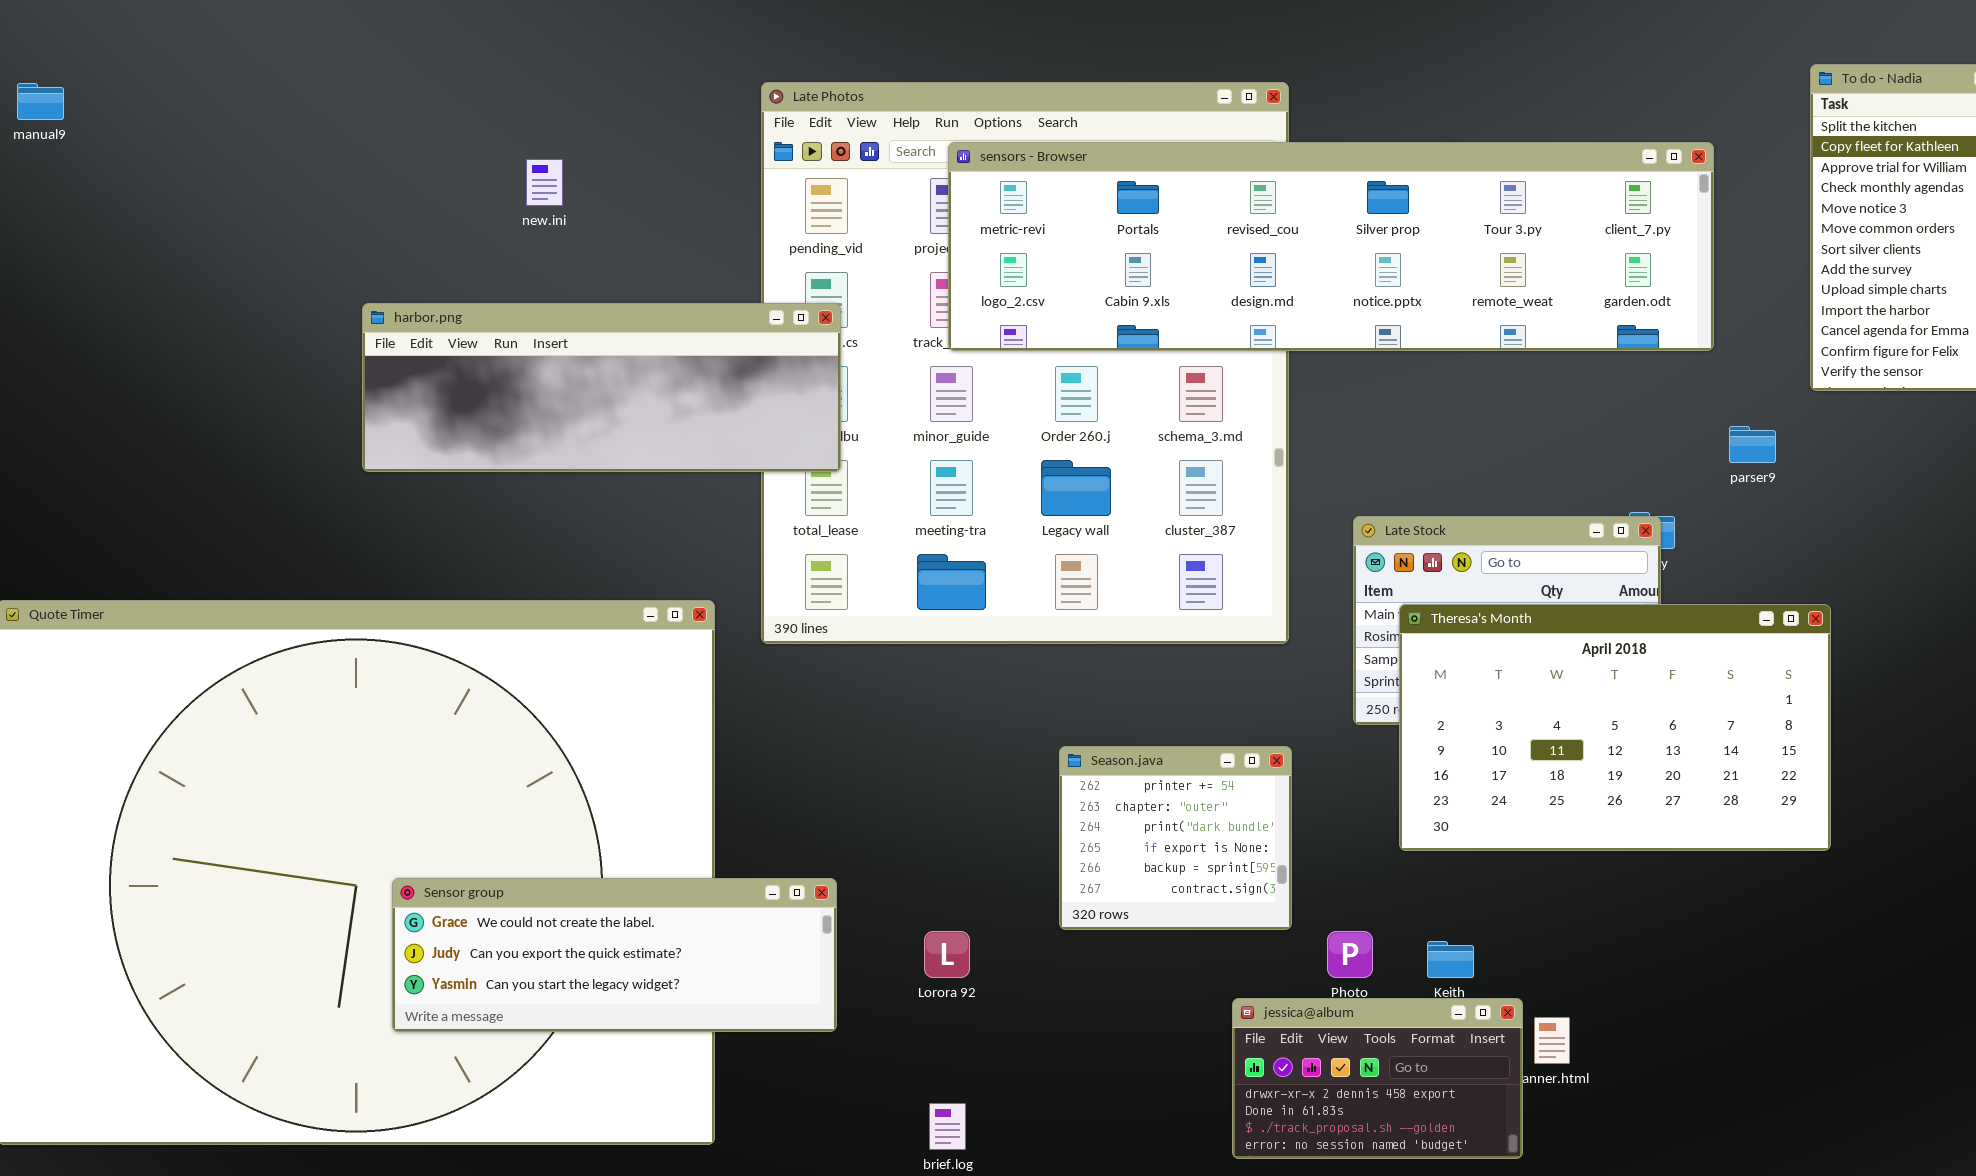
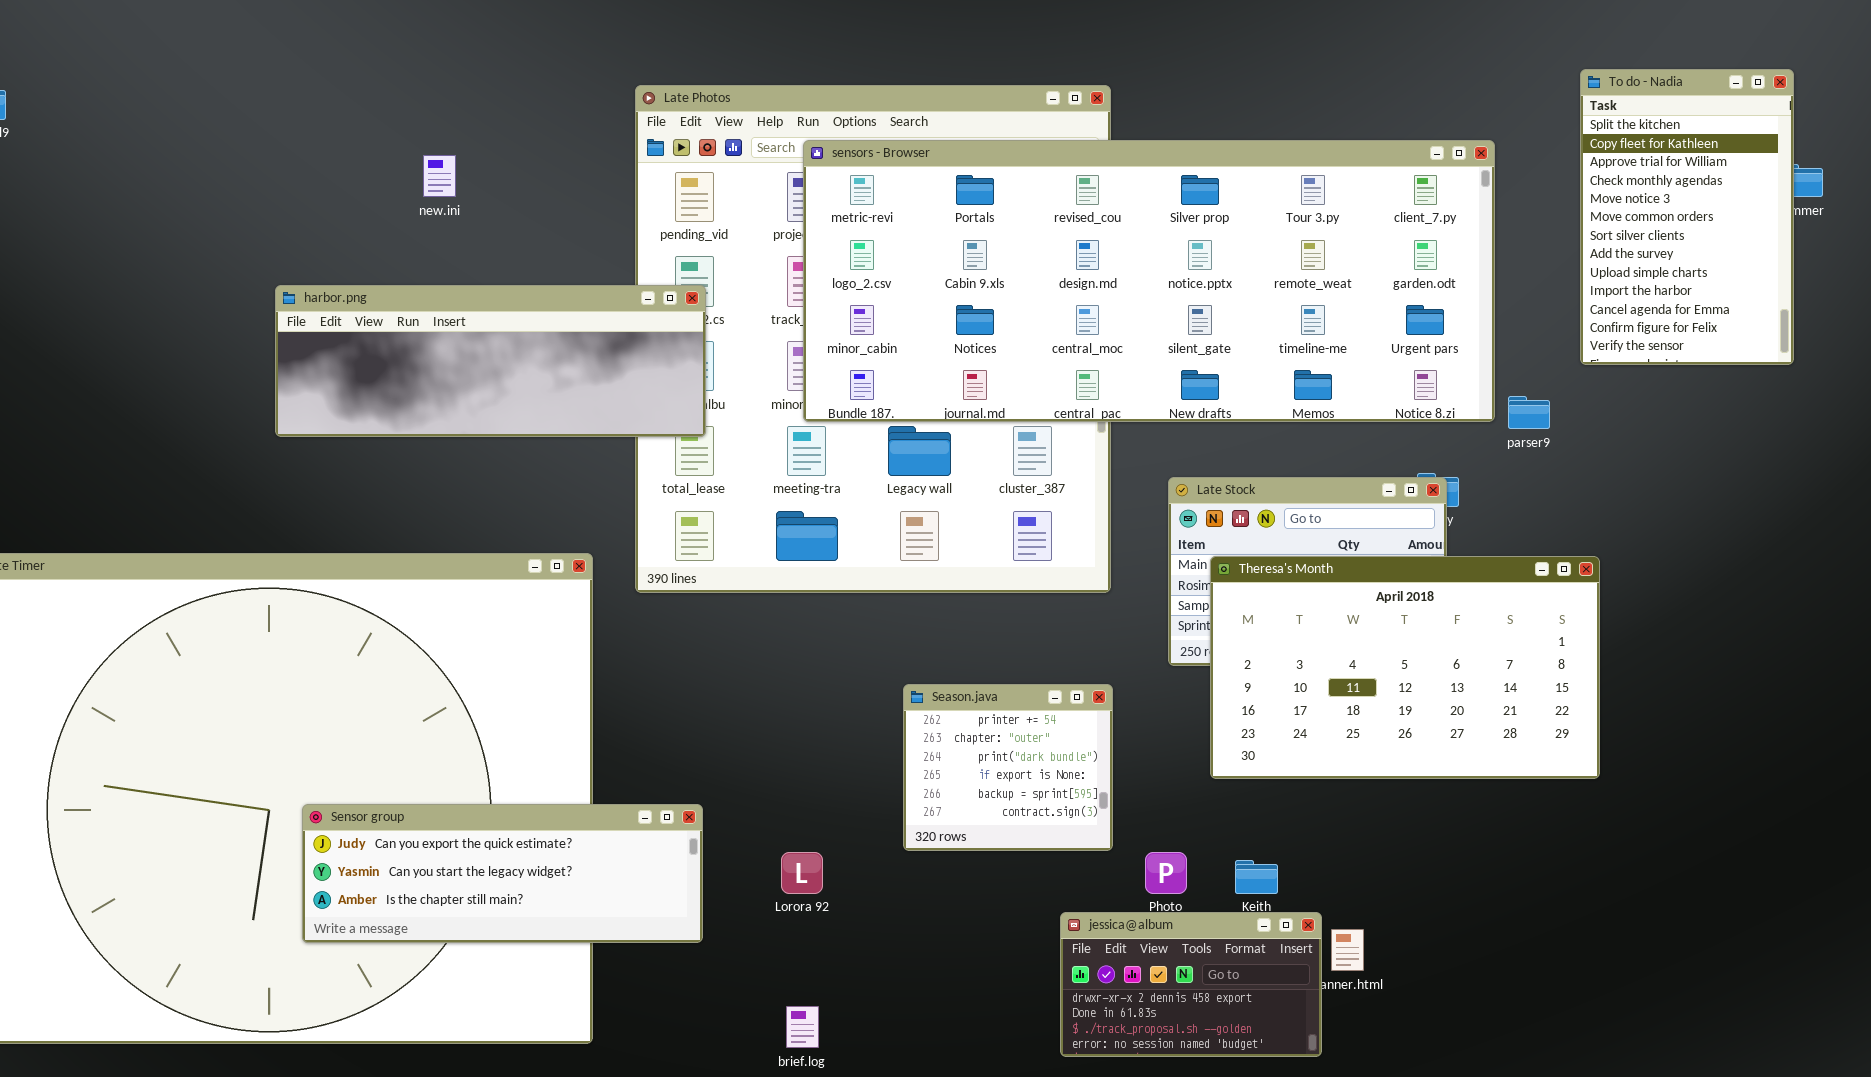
sensors - Browser: [948,142,1714,351] -> [803,140,1495,422], resized
Sensor group: [392,878,837,1032] -> [302,804,703,943], scrolled down 1 row

